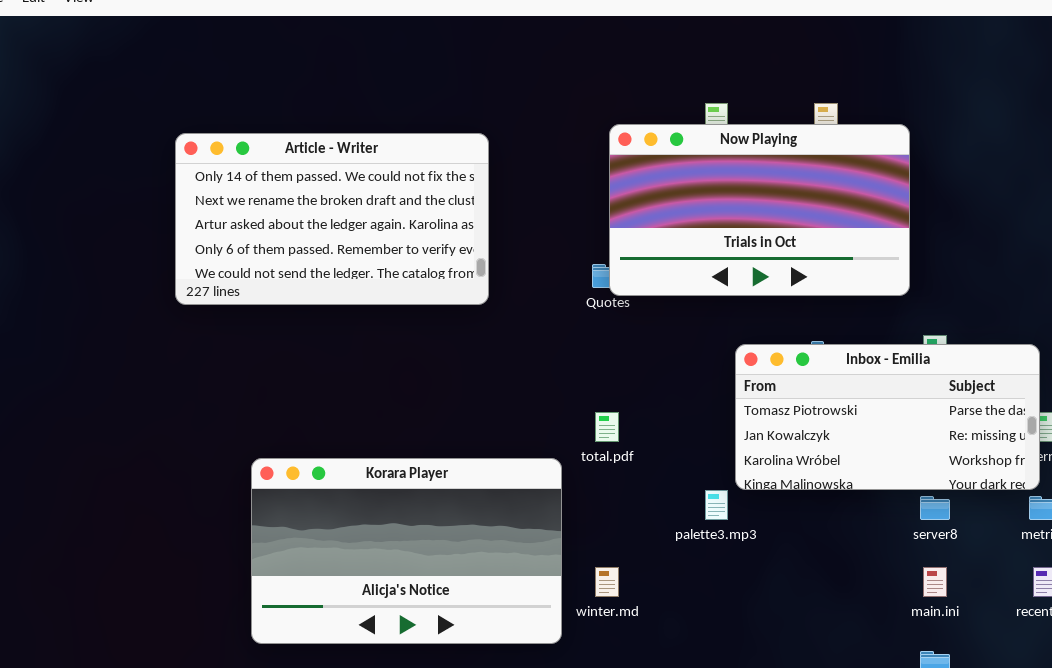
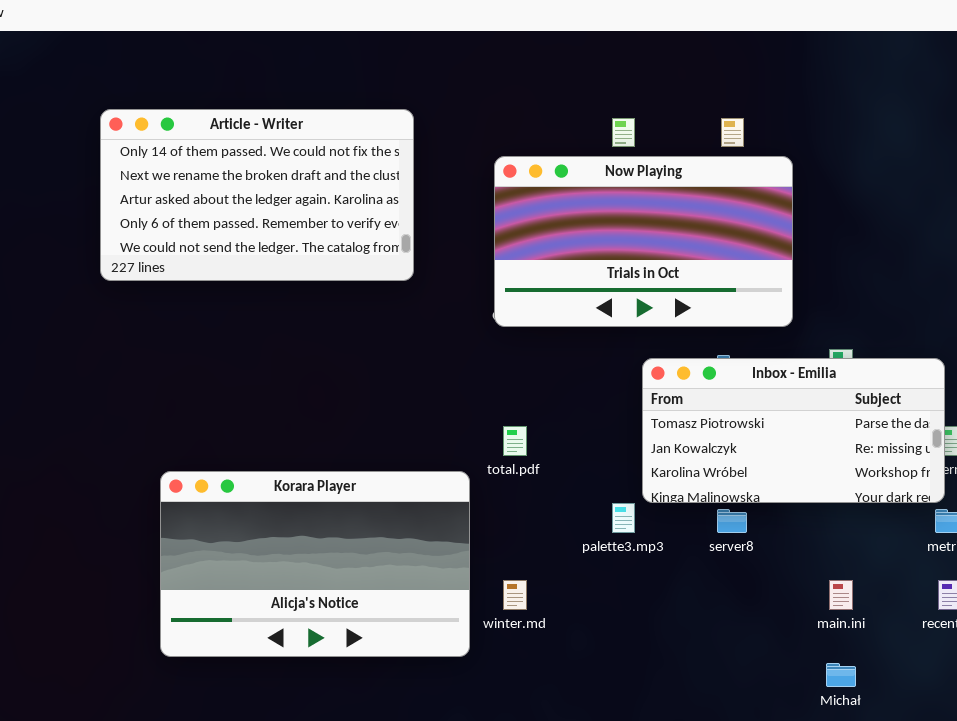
Now Playing: [609,124,910,296] -> [494,156,793,327], moved
Article - Writer: [175,133,489,305] -> [100,109,414,281], moved
server8: [920,496,950,520] -> [717,509,747,533], moved

